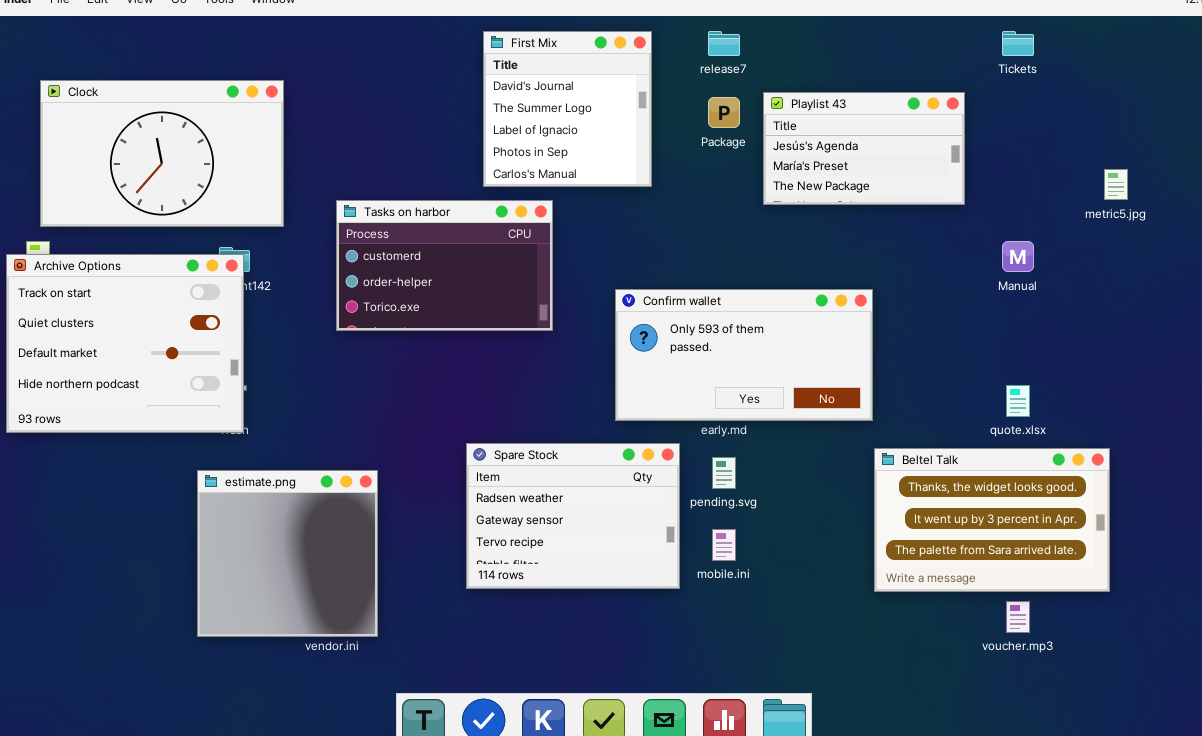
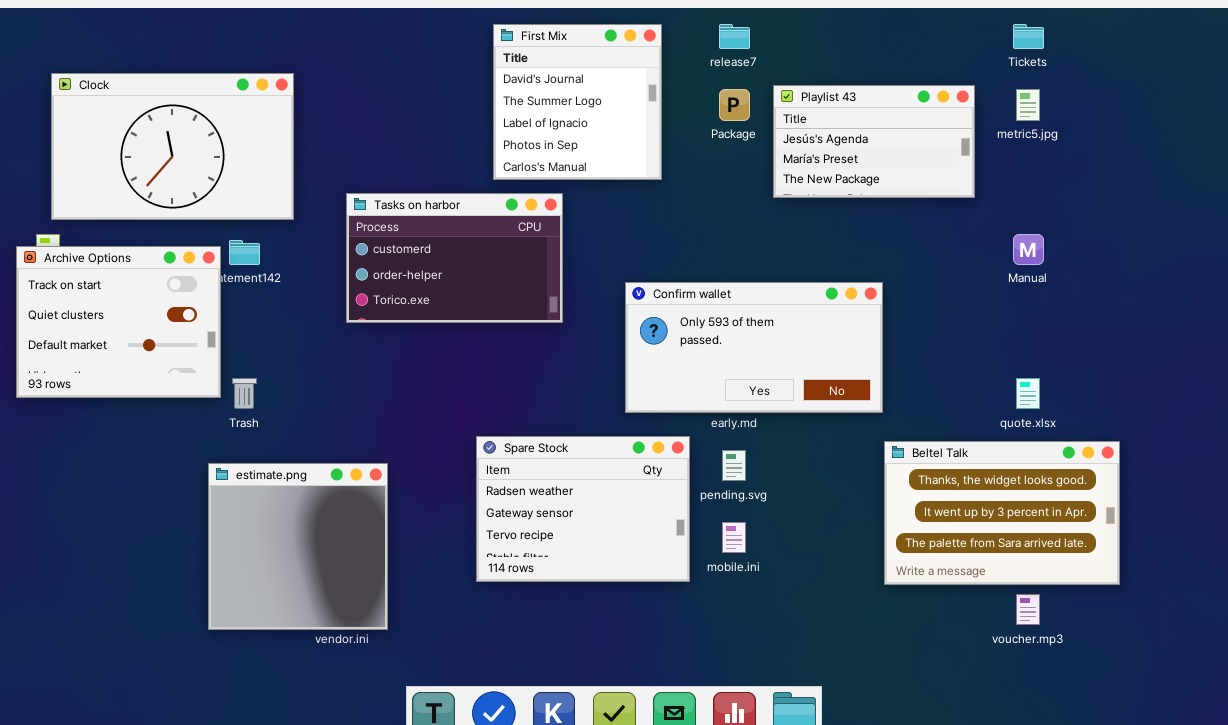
metric5.jpg: [1104,169,1128,200] -> [1016,89,1040,121], moved
Archive Options: [6,254,244,433] -> [16,246,221,398], resized

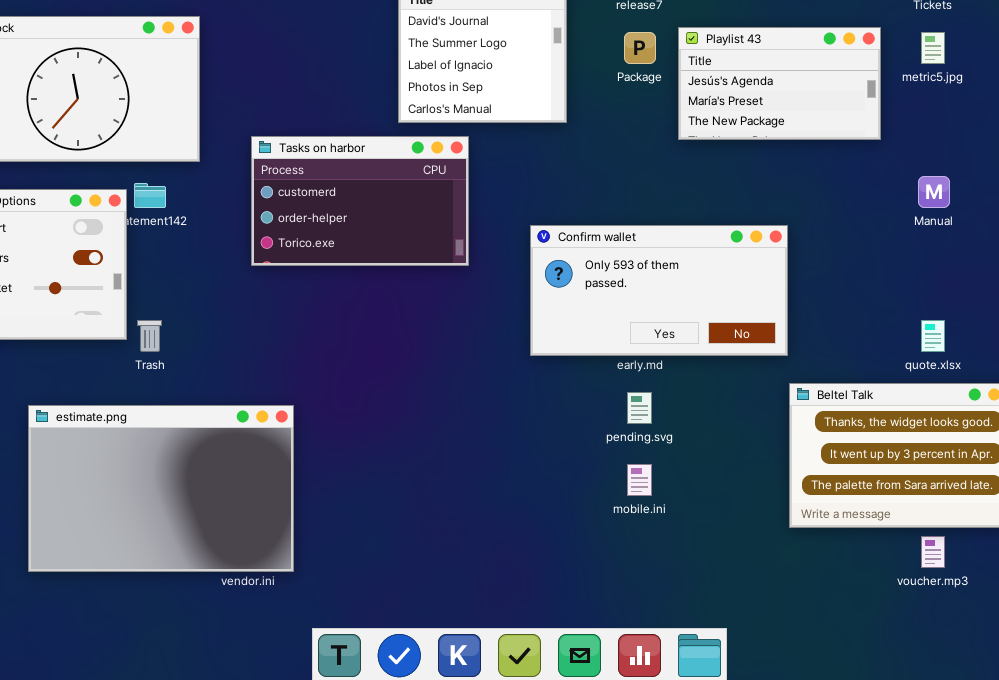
Spare Stock: [476,436,690,582] -> none, closed
estimate.png: [208,463,388,630] -> [28,405,294,572], resized

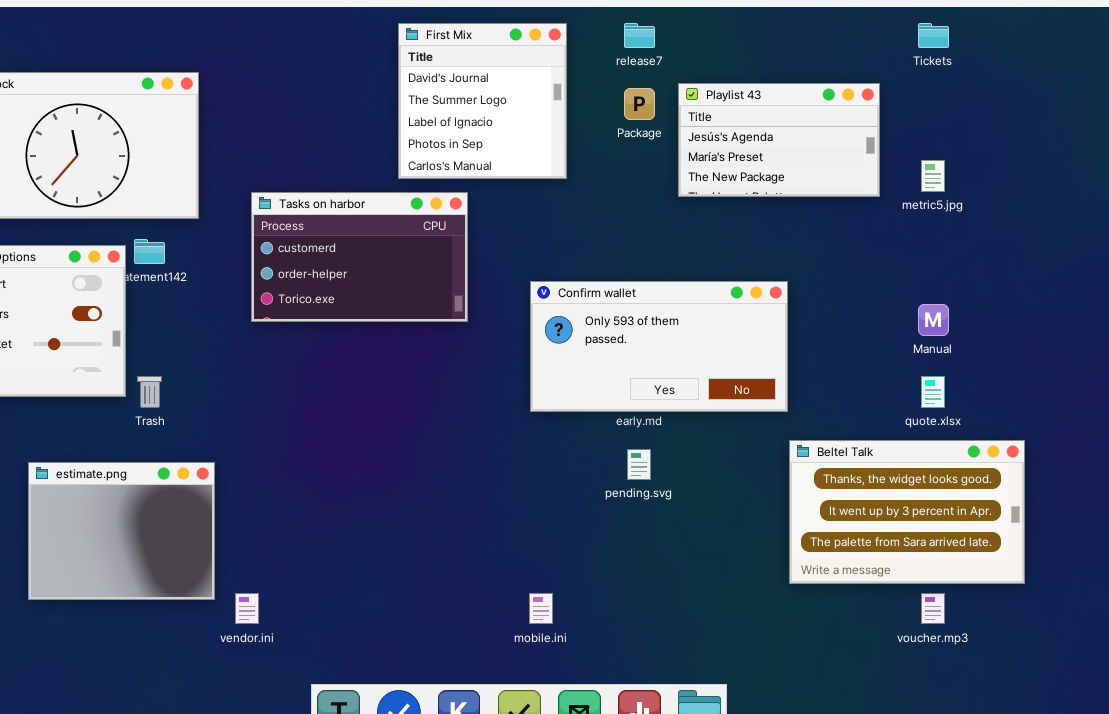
metric5.jpg: [921,32,945,64] -> [921,160,945,192], moved
Manual: [918,176,950,208] -> [918,304,949,336], moved
estimate.png: [28,405,294,572] -> [28,462,215,600], resized
mobile.ini: [627,464,652,496] -> [529,593,553,624], moved

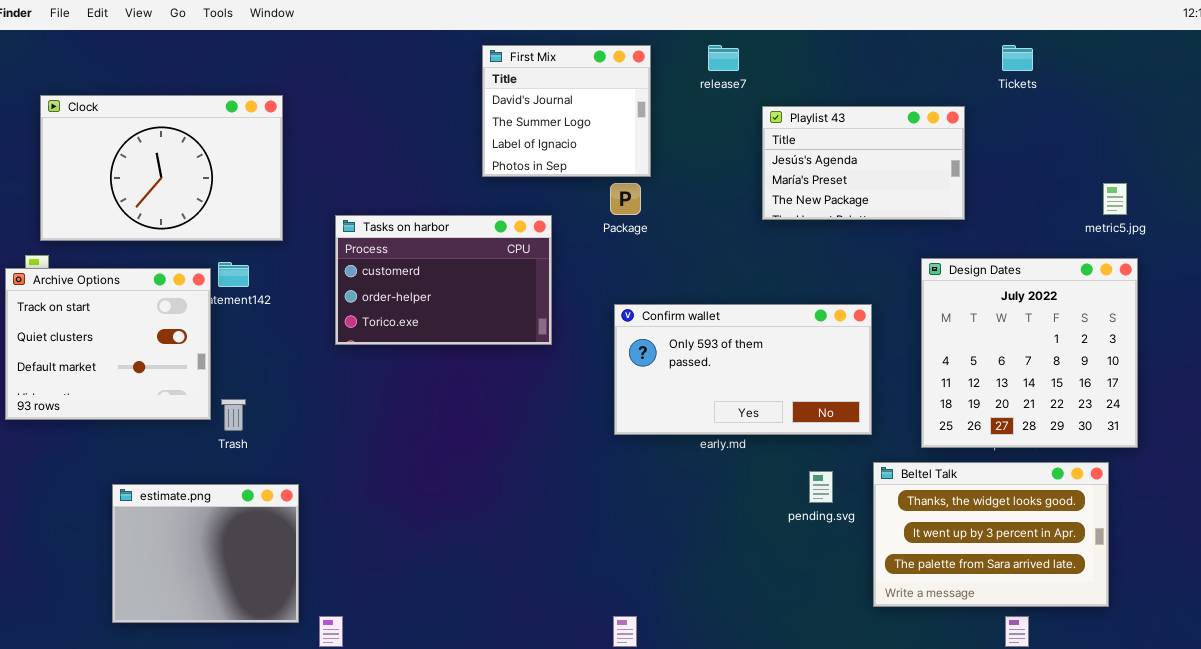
First Mix: [398,23,567,179] -> [482,45,651,177], resized
Package: [624,88,655,120] -> [610,183,641,215], moved
metric5.jpg: [921,160,945,192] -> [1103,183,1127,215], moved
Design Dates: none -> [921,258,1138,448], opened
pending.svg: [627,449,651,480] -> [809,471,833,503], moved

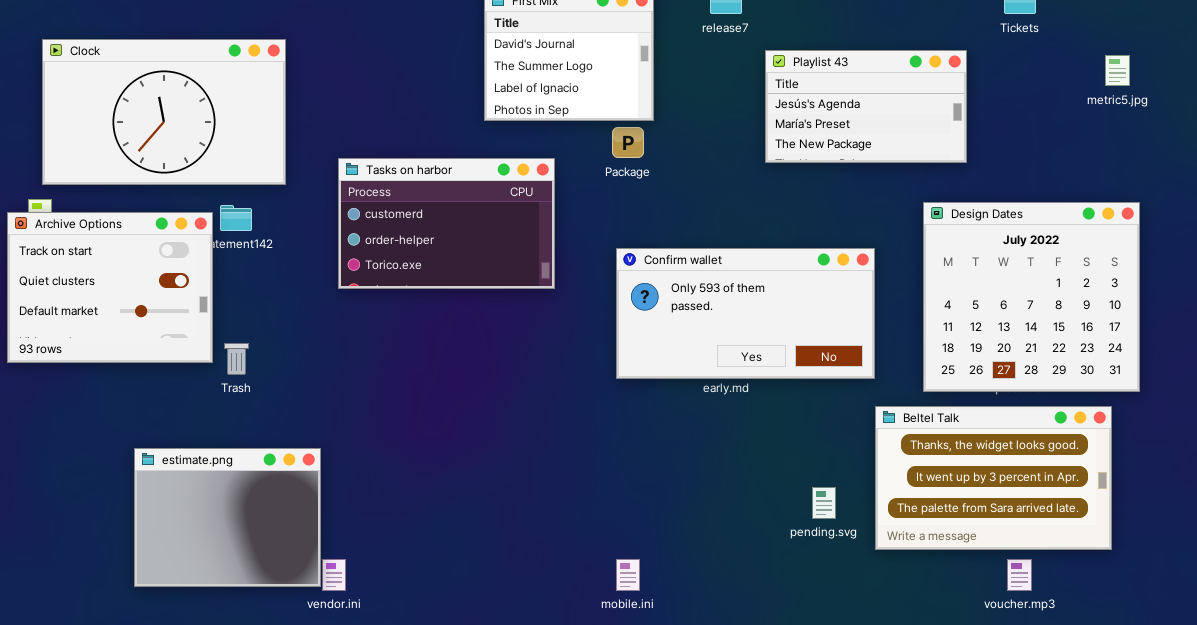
metric5.jpg: [1103,183,1127,215] -> [1105,55,1130,86], moved
pending.svg: [809,471,833,503] -> [812,487,836,519], moved
estimate.png: [112,484,299,623] -> [134,448,321,587], moved

